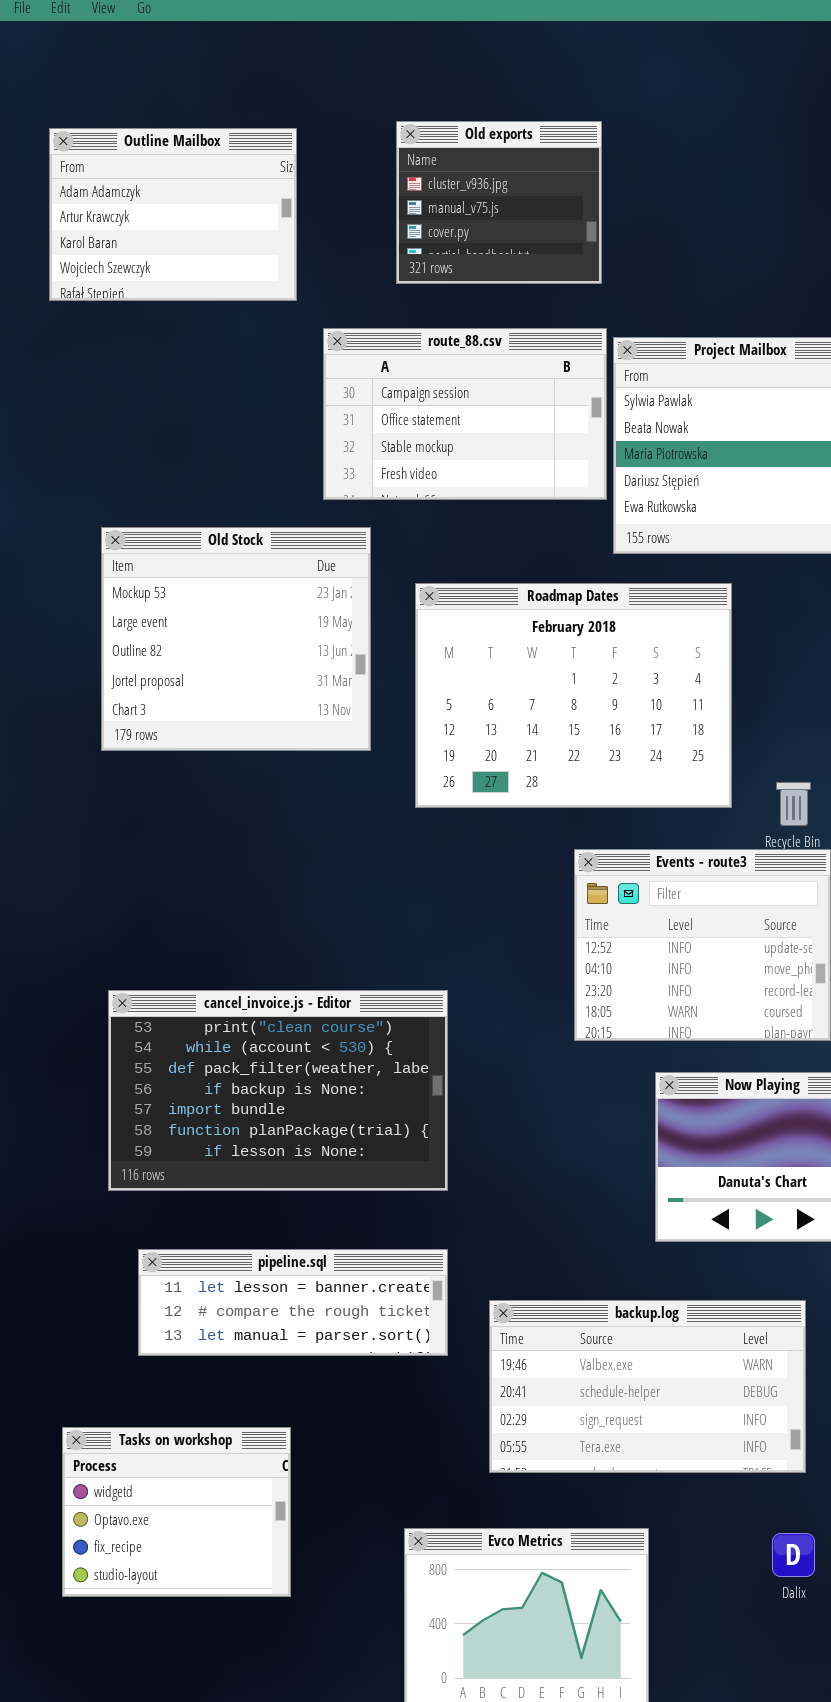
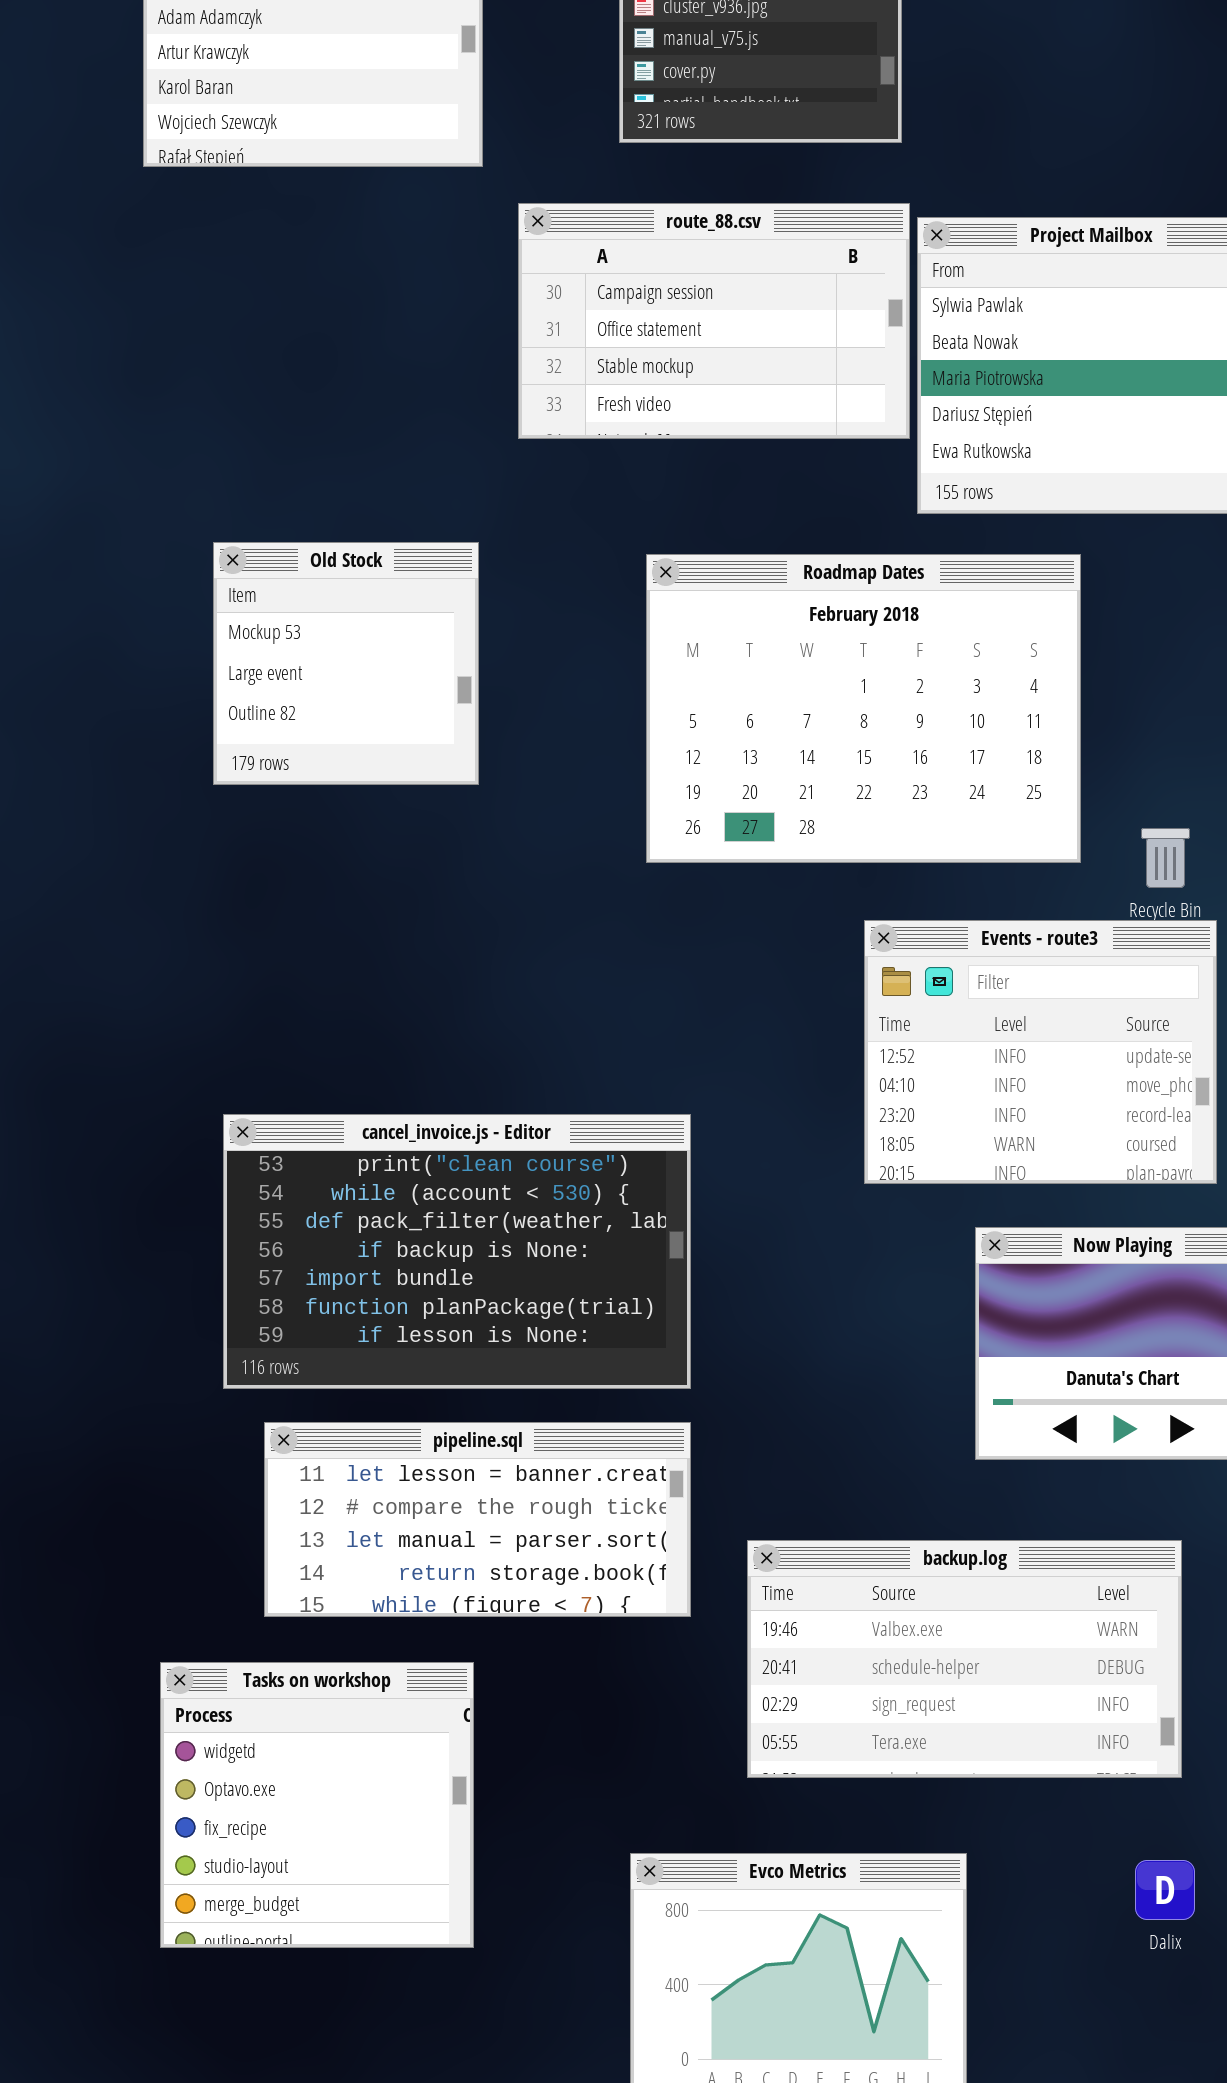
Old Stock: [101,527,371,751] -> [213,542,479,785], resized
pipeline.sql: [138,1249,448,1356] -> [264,1422,691,1617], resized
Tasks on workshop: [62,1427,291,1597] -> [160,1662,474,1948], resized

